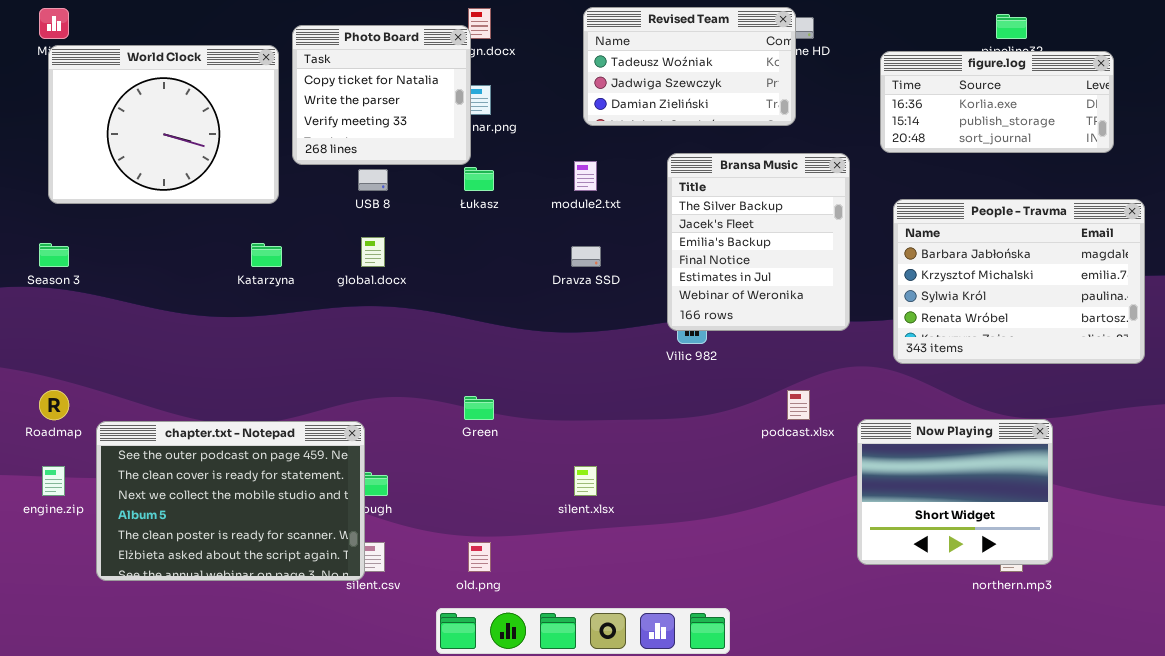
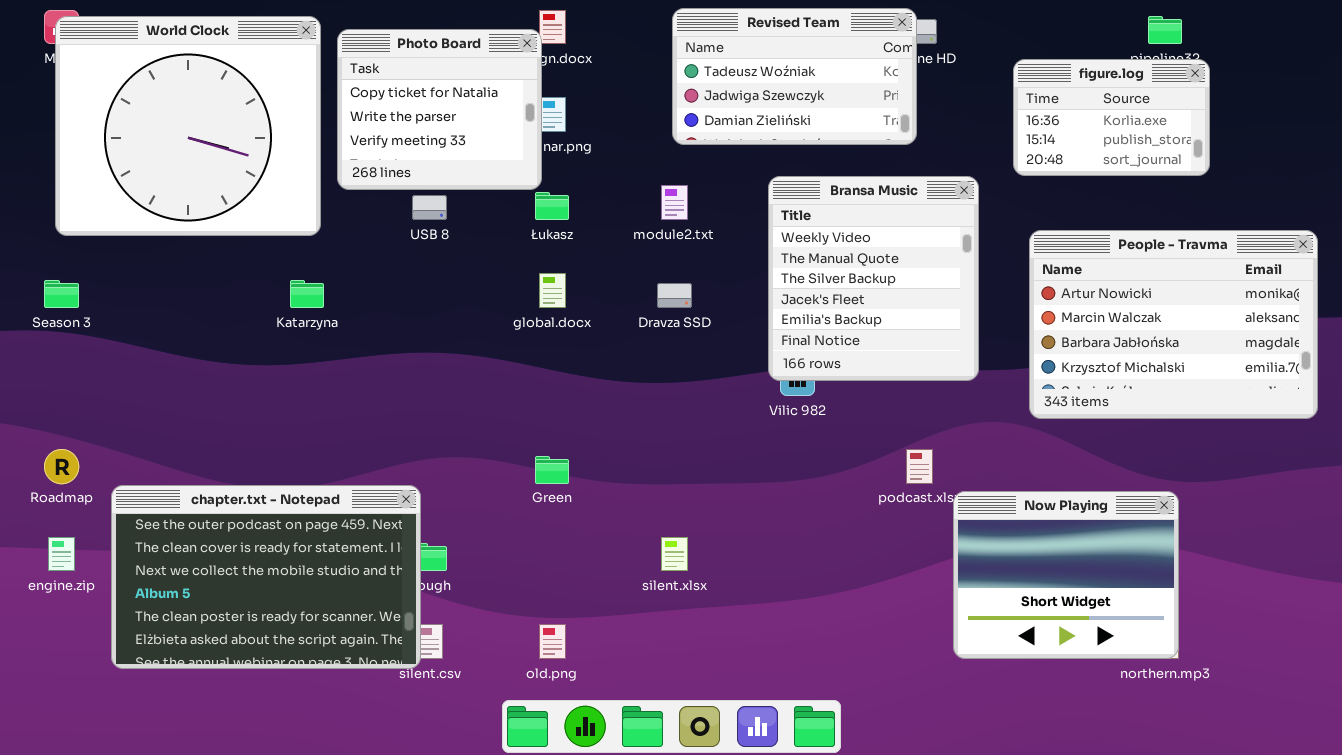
World Clock: [48,45,279,204] -> [55,16,321,236], resized
figure.log: [880,51,1114,153] -> [1013,59,1210,176], resized
Bransa Music: [667,153,850,331] -> [768,176,979,381], scrolled up 2 rows
People - Travma: [893,199,1145,364] -> [1029,230,1318,419], scrolled up 2 rows
global.docx: [361,237,385,267] -> [539,273,566,308], moved
Now Playing: [857,419,1053,565] -> [953,491,1179,659], moved

